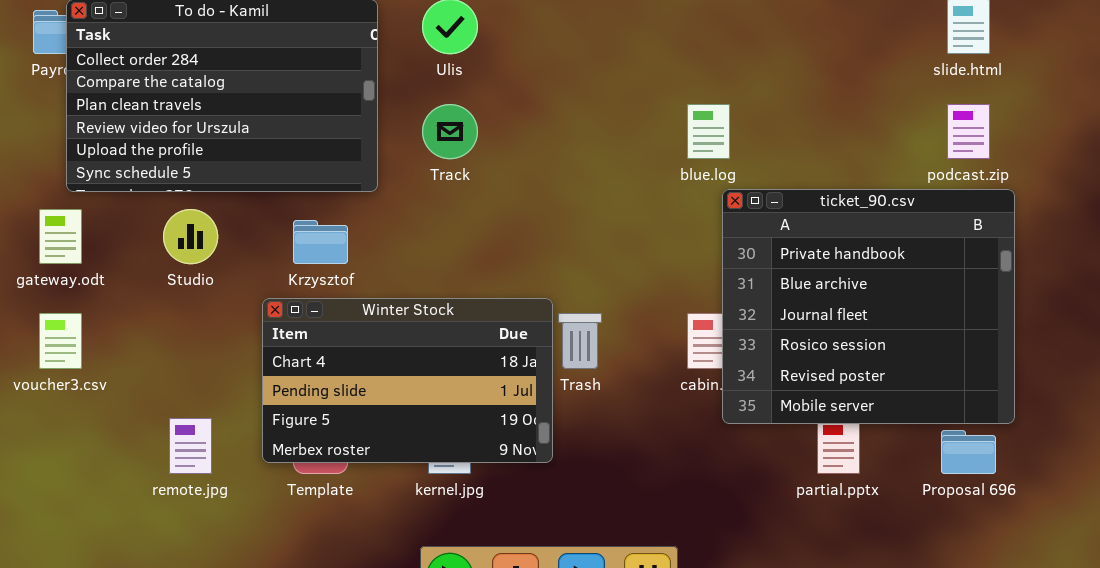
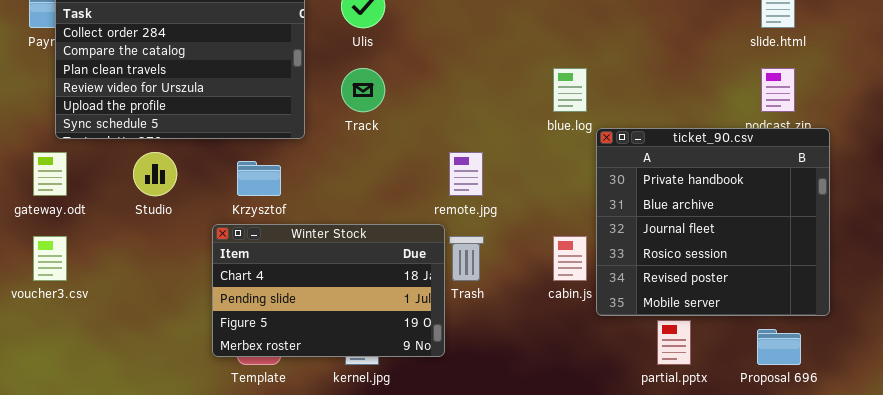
ticket_90.csv: [722,189,1015,424] -> [596,128,830,316], moved
remote.jpg: [169,418,212,474] -> [449,152,483,196], moved

